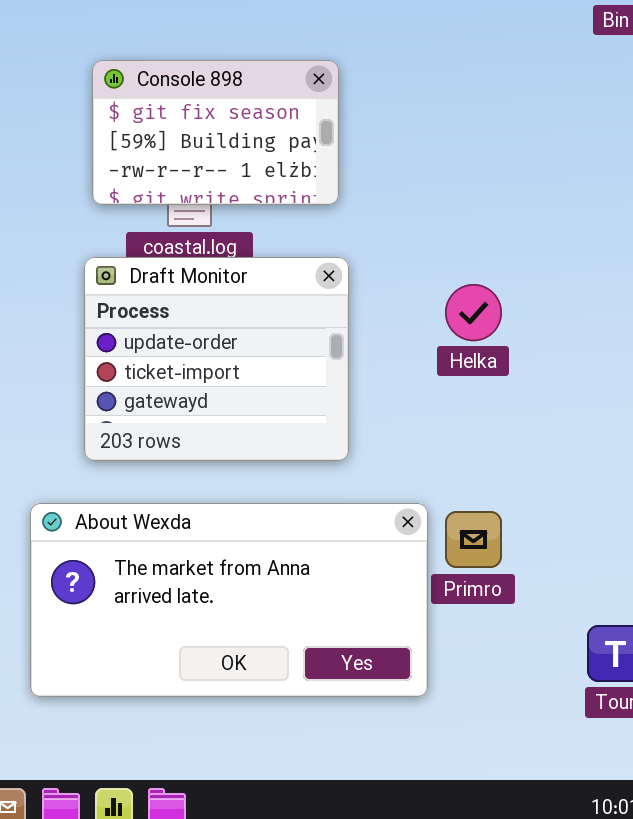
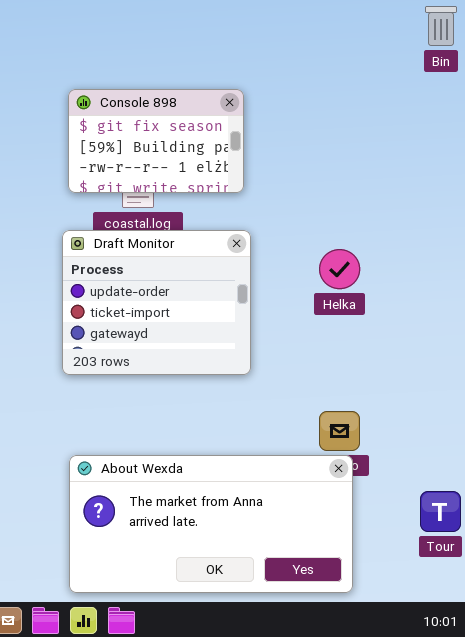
About Wexda: [30,503,428,697] -> [69,455,353,593], moved

